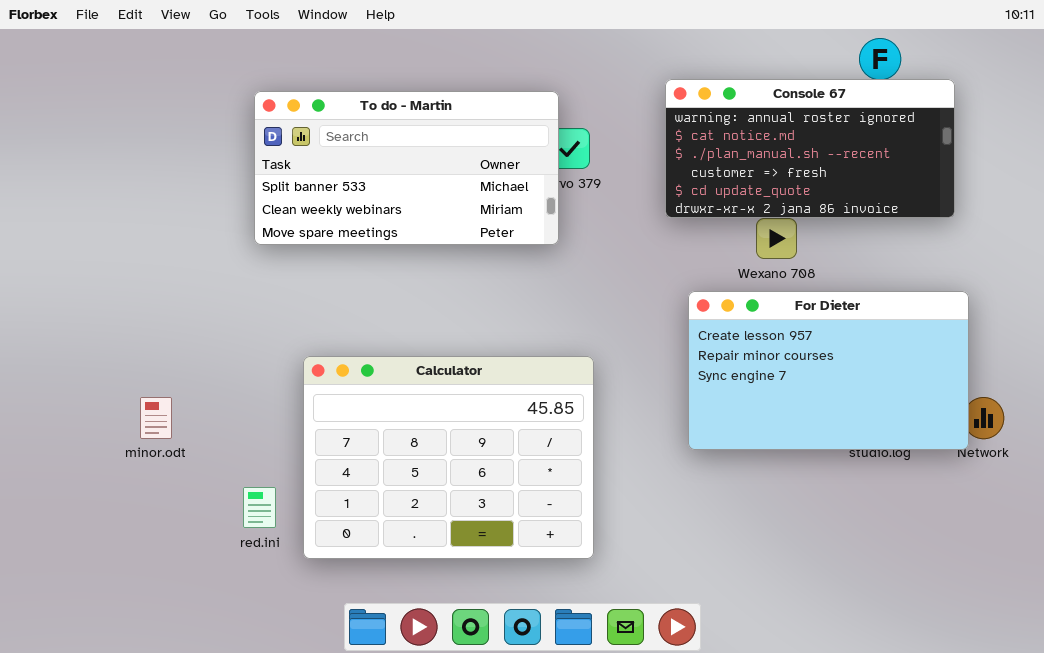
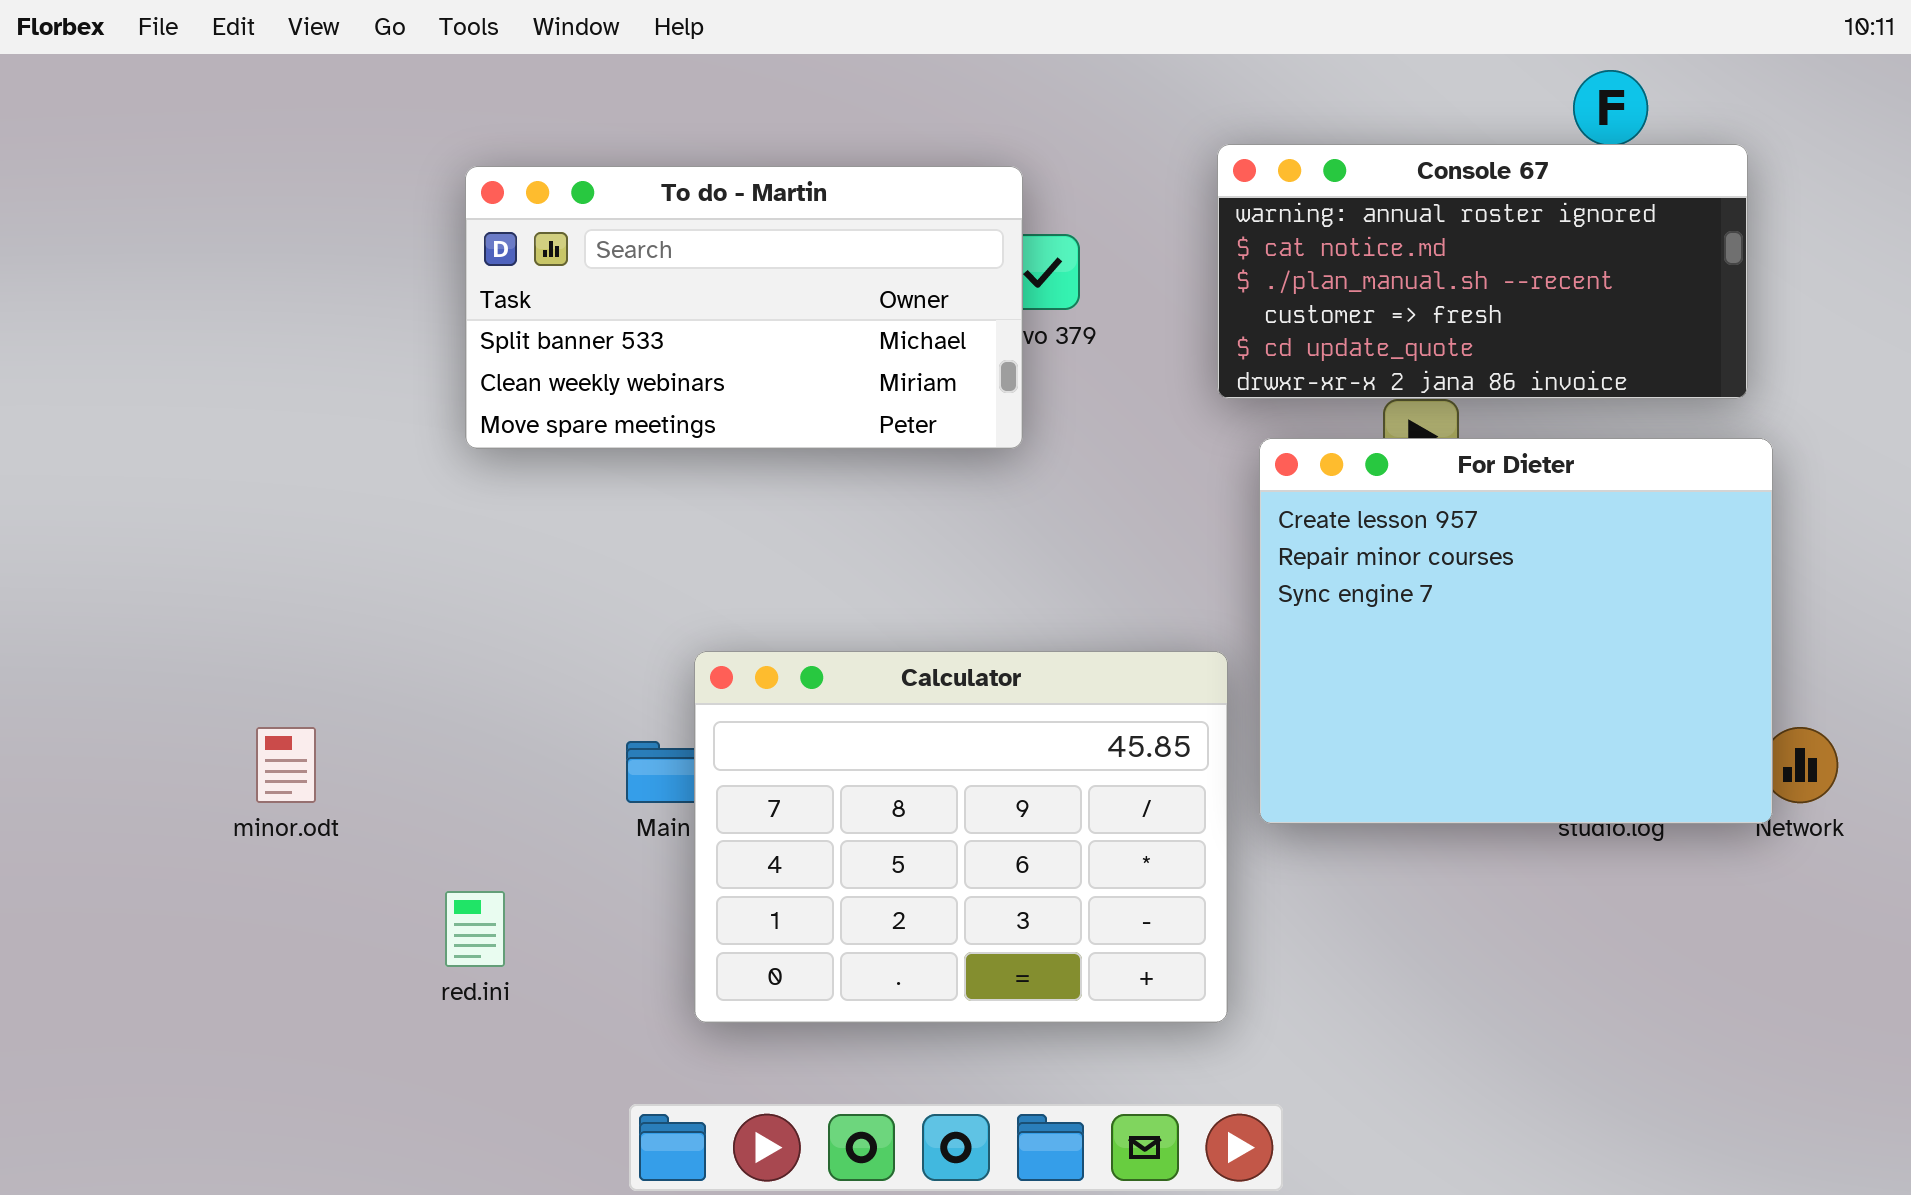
For Dieter: [688,291,969,450] -> [1259,438,1773,824], resized
Calculator: [303,356,594,559] -> [694,651,1228,1023], moved

